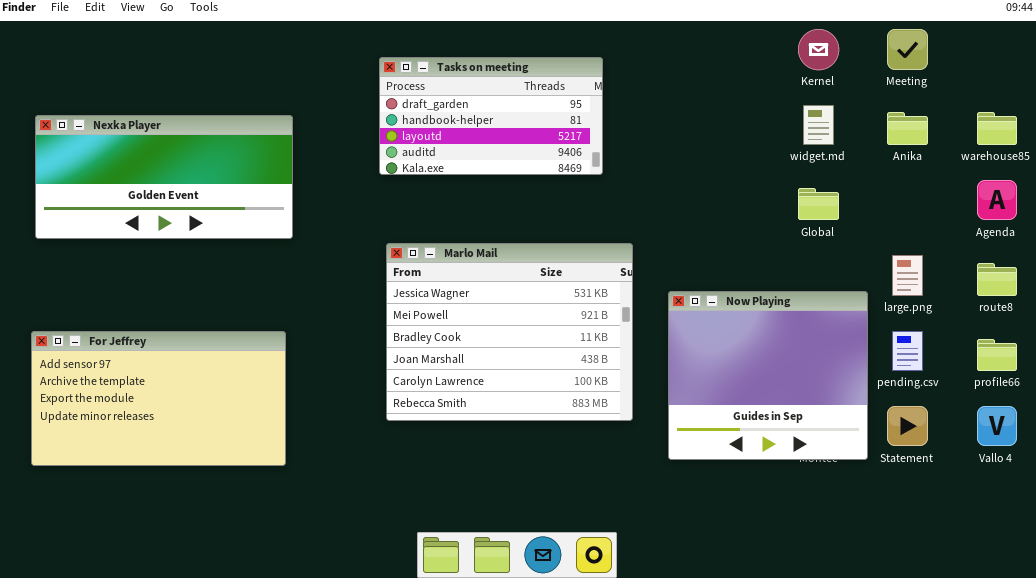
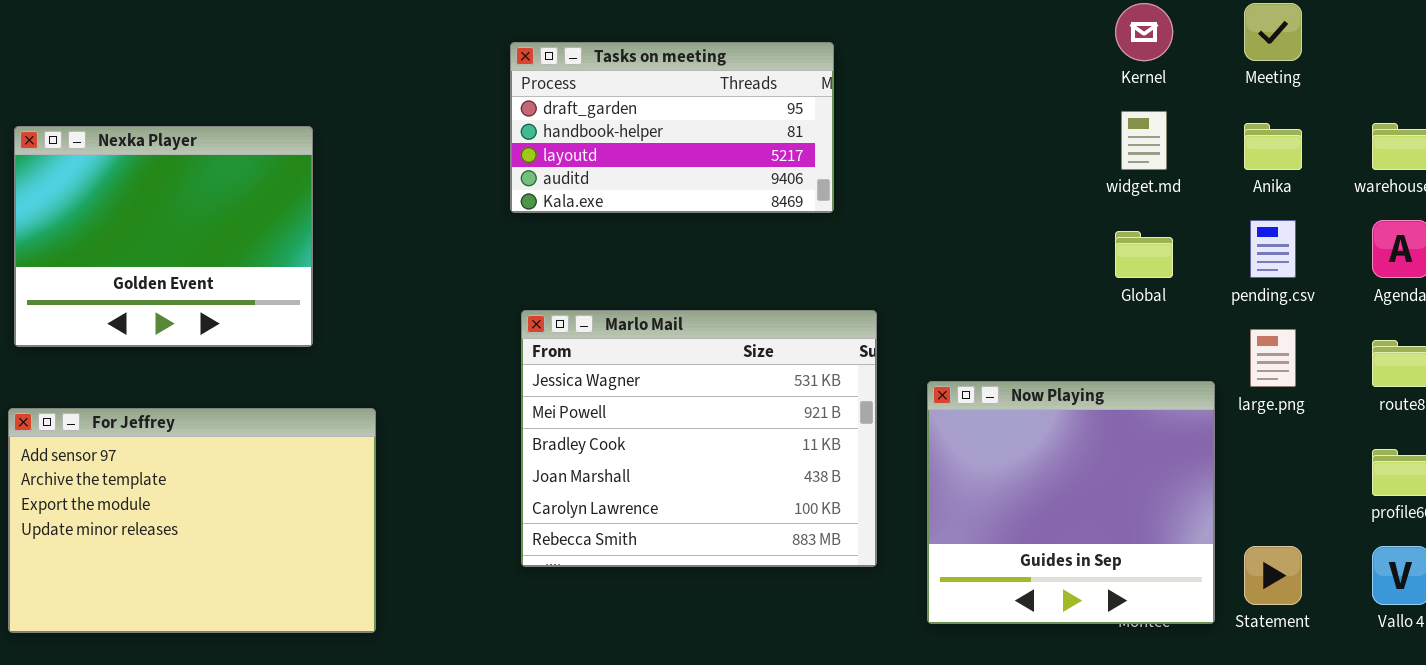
Nexka Player: [35,115,293,239] -> [14,126,313,347], resized
For Jeffrey: [31,331,286,466] -> [8,408,376,633], resized
pending.csv: [892,331,923,371] -> [1250,220,1296,278], moved

